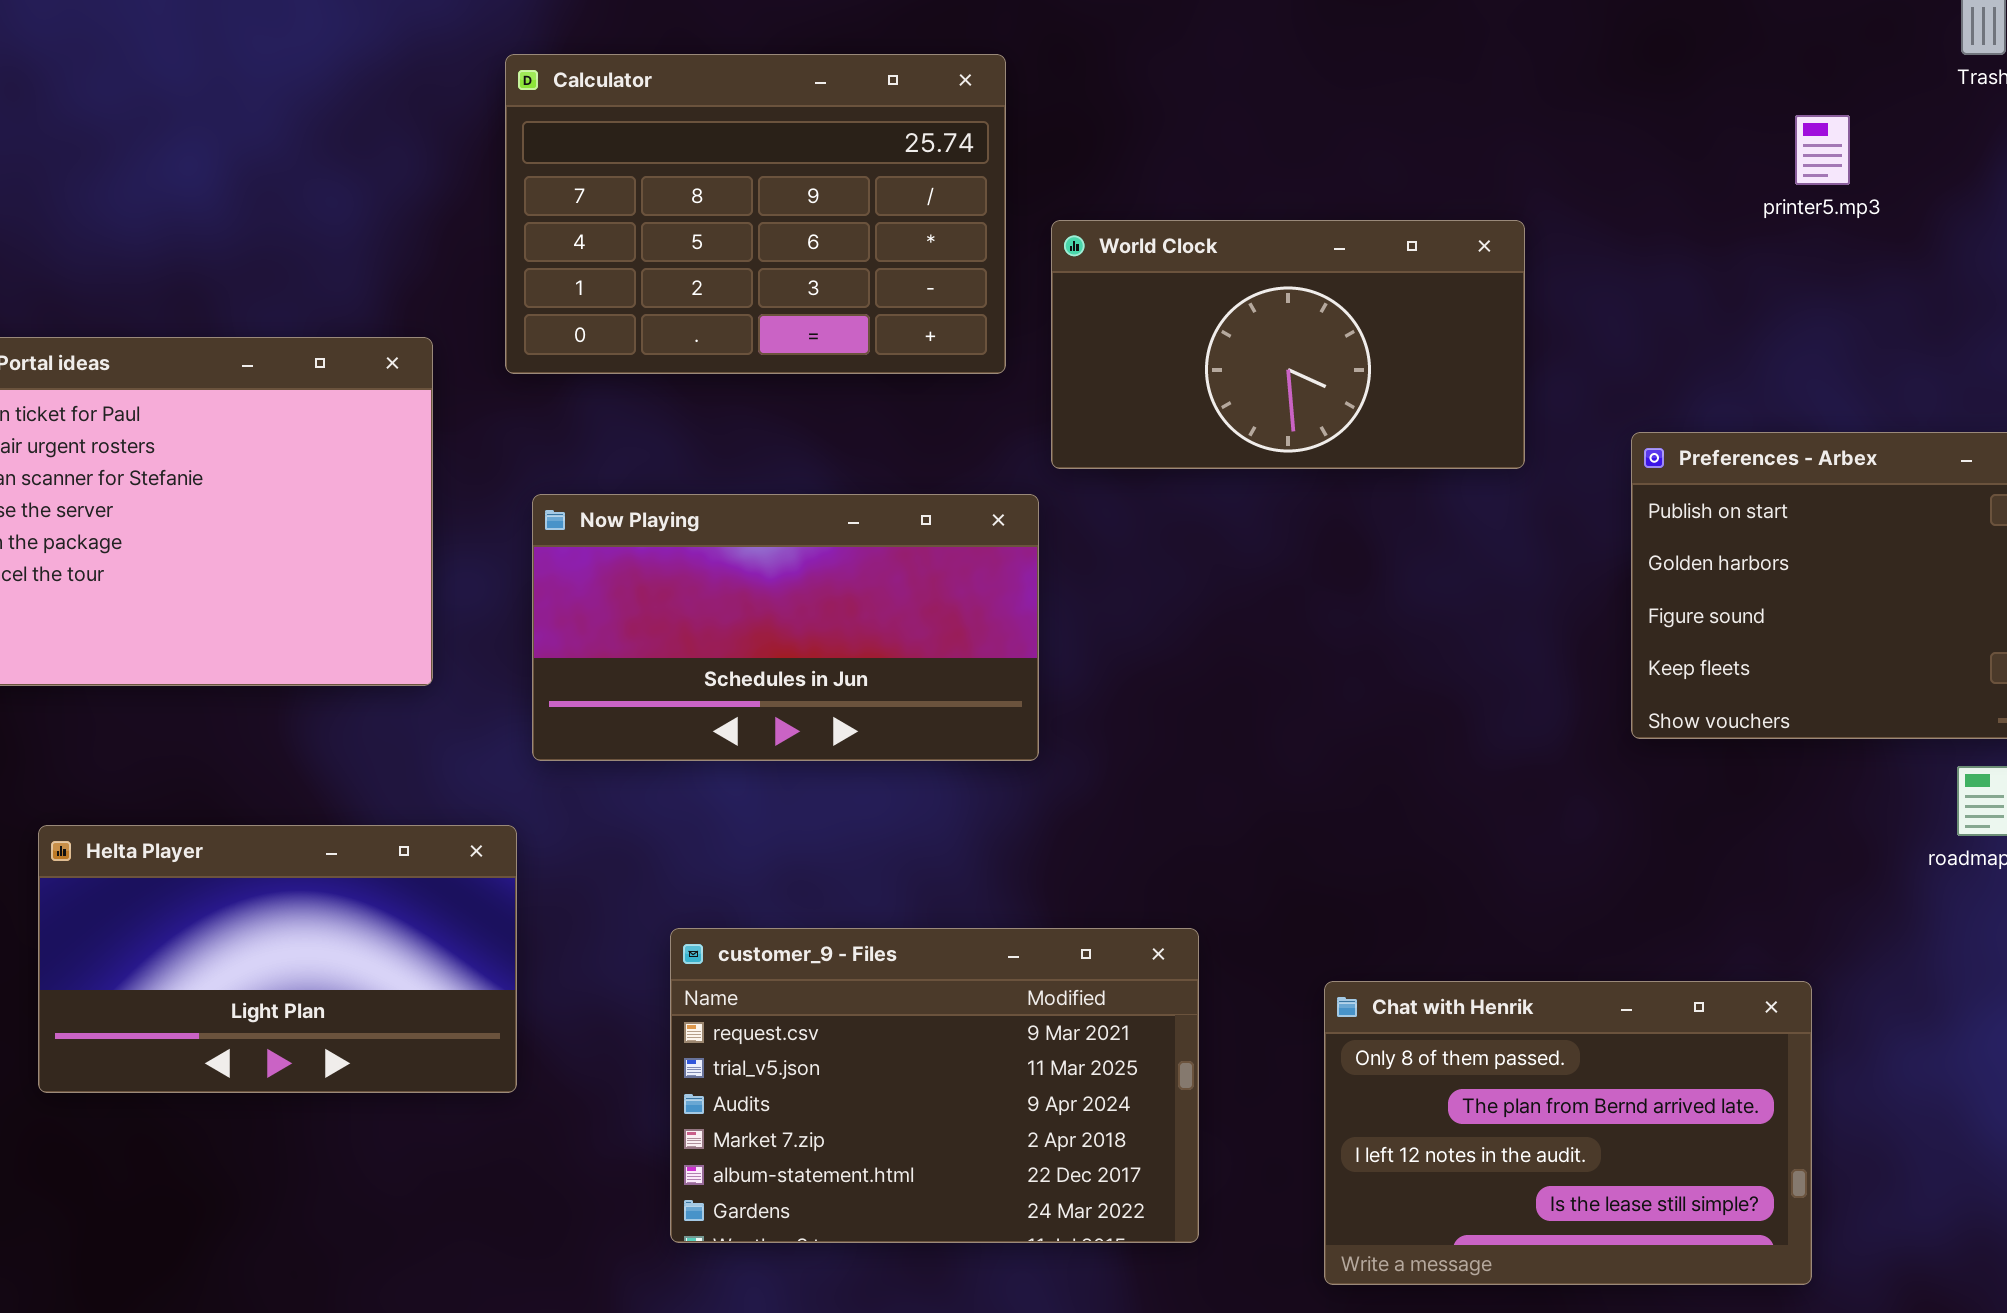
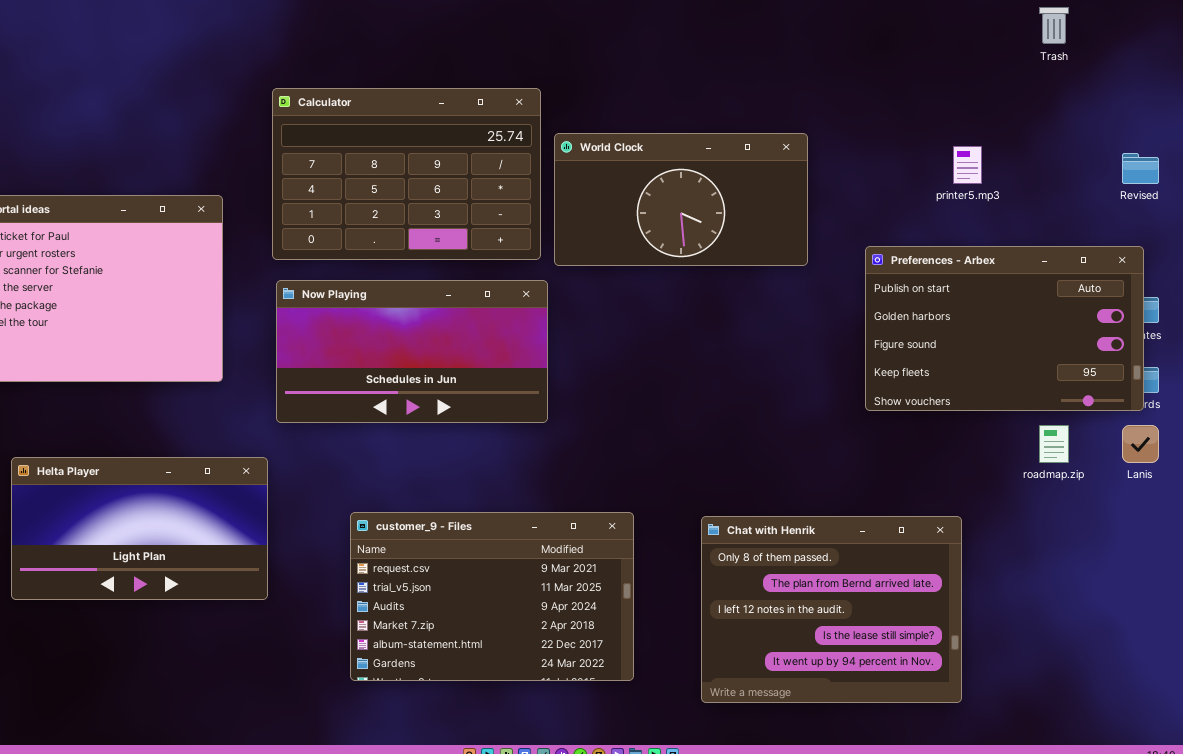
Calculator: [505,54,1006,374] -> [272,88,541,260], moved
printer5.mp3: [1795,115,1850,185] -> [953,146,982,184], moved
Chat with Henrik: [1324,981,1812,1285] -> [701,516,962,703], resized

